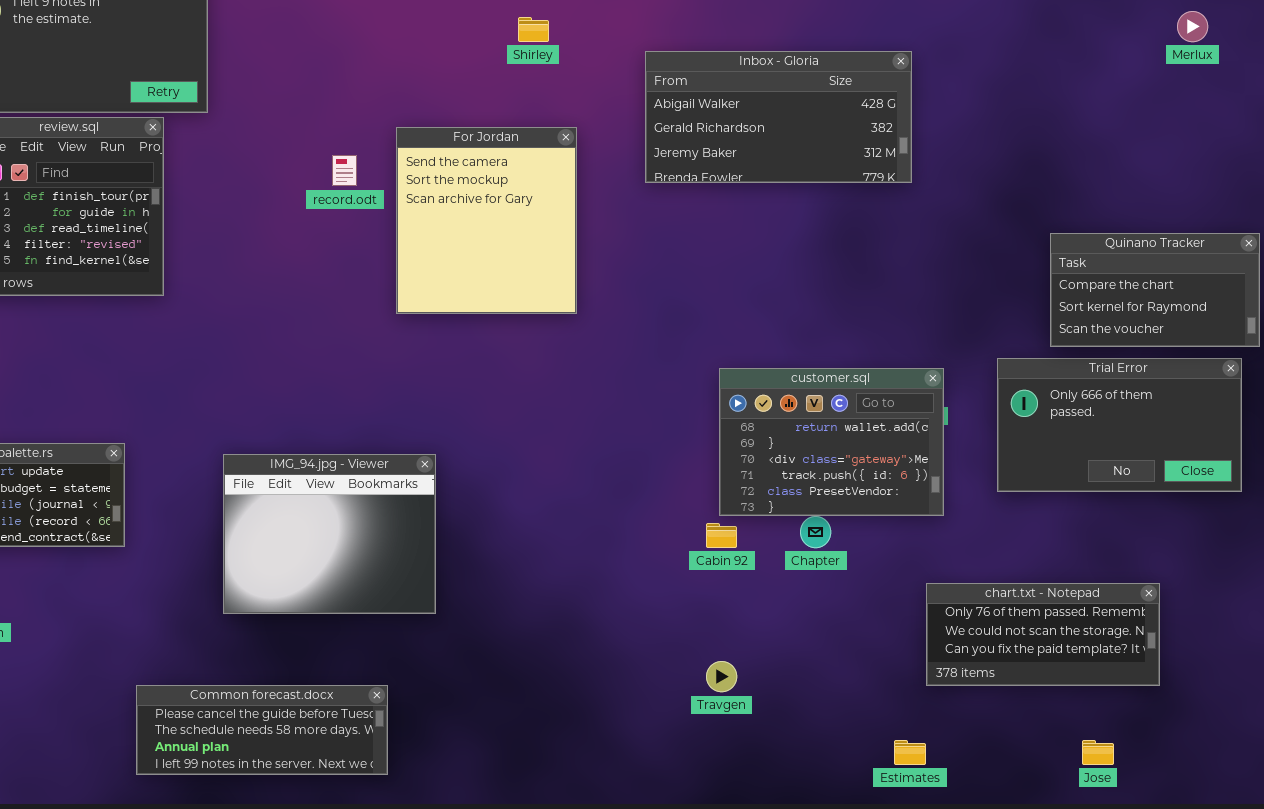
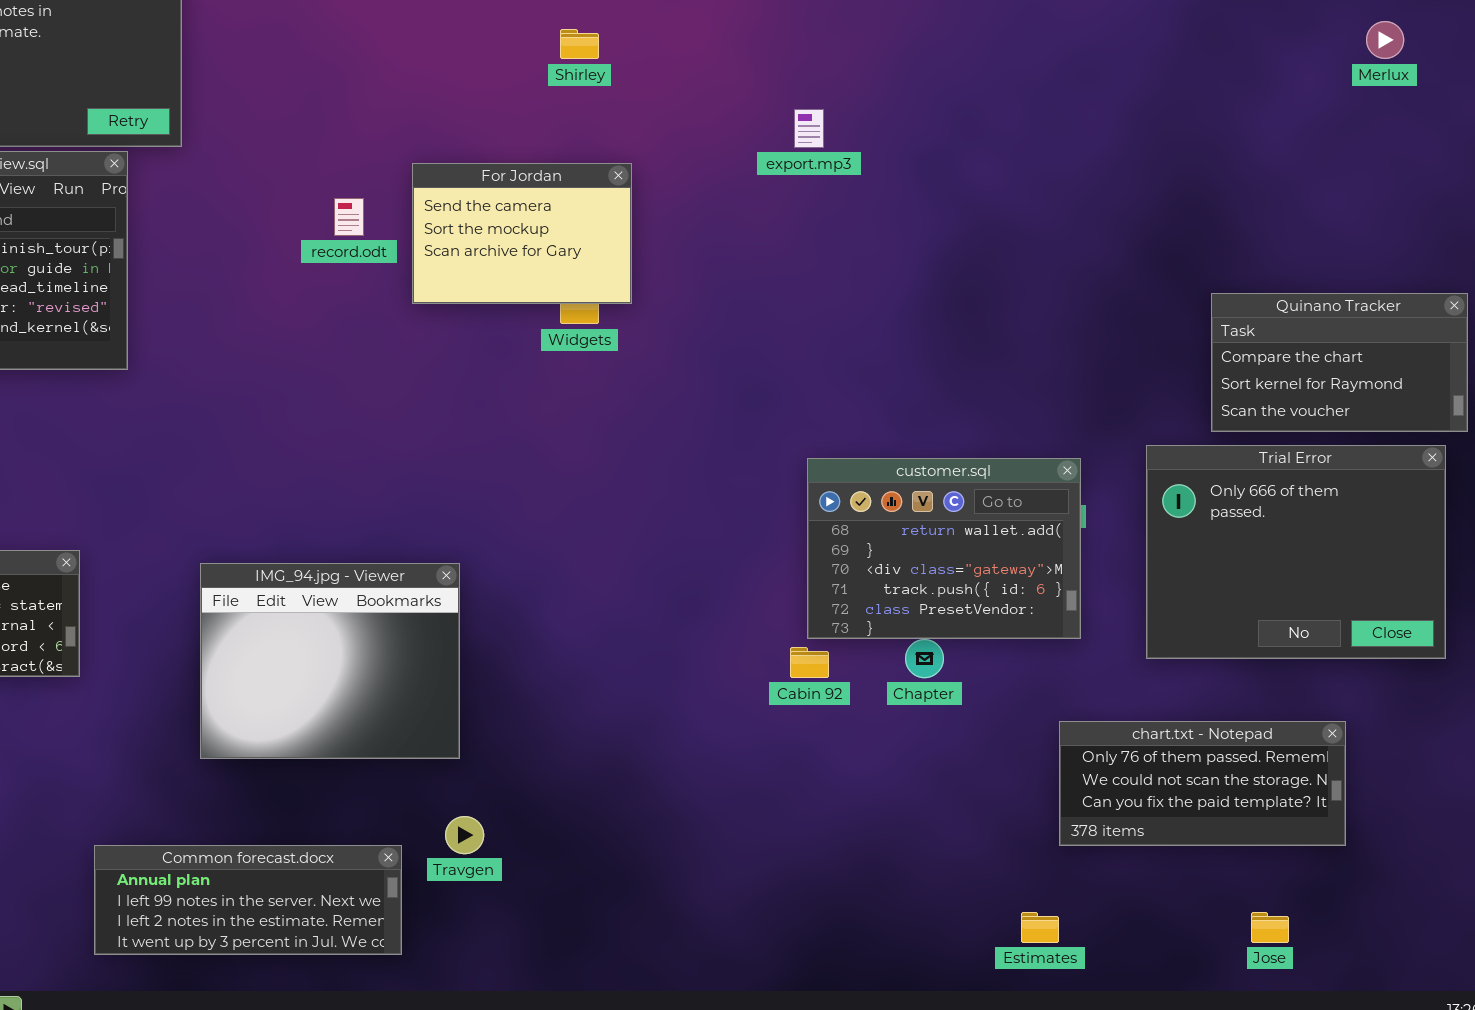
Inbox - Gloria: [645,51,912,183] -> none, closed
For Jordan: [396,127,577,314] -> [412,163,632,304], resized
Trial Error: [997,358,1242,492] -> [1146,445,1446,659], resized
Travgen: [706,661,737,692] -> [445,816,484,854], moved
Common forecast.docx: [136,685,388,775] -> [94,845,402,955], scrolled down 2 rows

